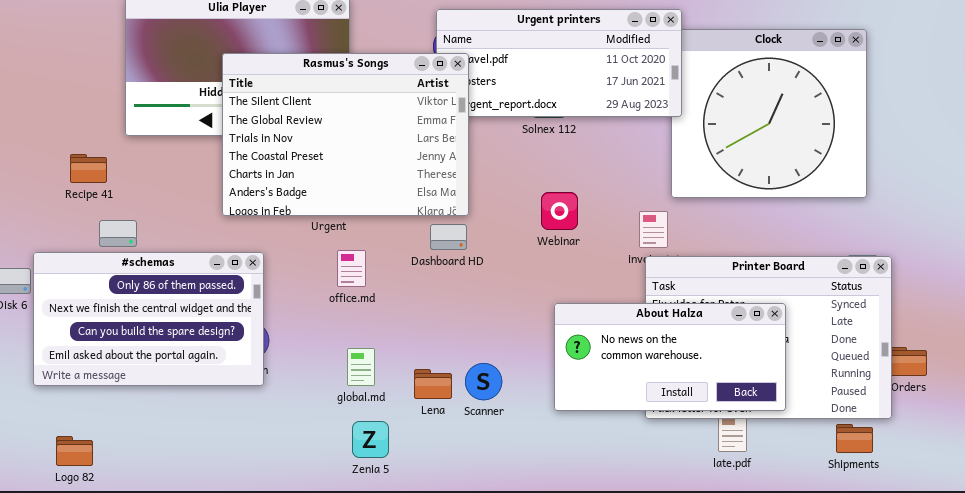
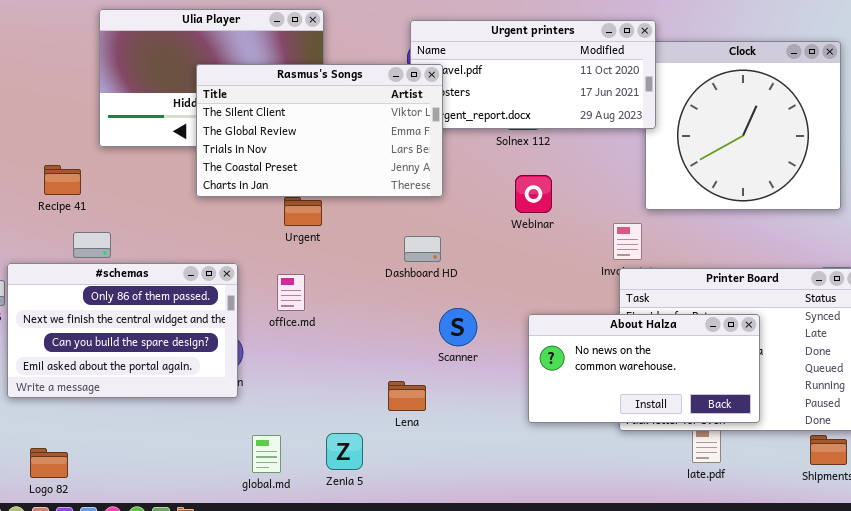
Rasmus's Songs: [222,53,469,216] -> [196,64,443,197], resized
Webinar: [541,192,578,230] -> [515,175,552,213], moved
office.md: [337,250,366,287] -> [277,274,305,311], moved
global.md: [347,348,375,386] -> [252,435,281,473], moved
Scanner: [465,363,502,400] -> [439,308,477,346], moved

